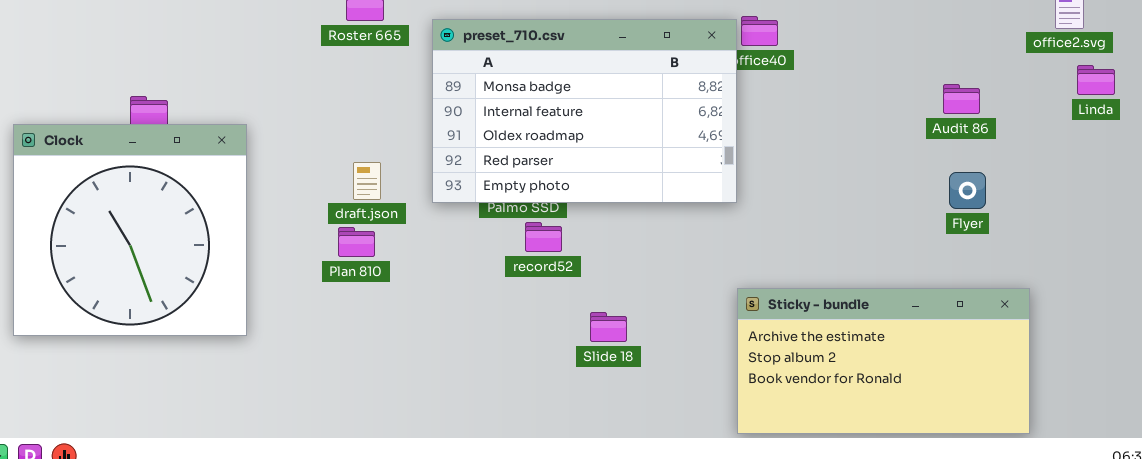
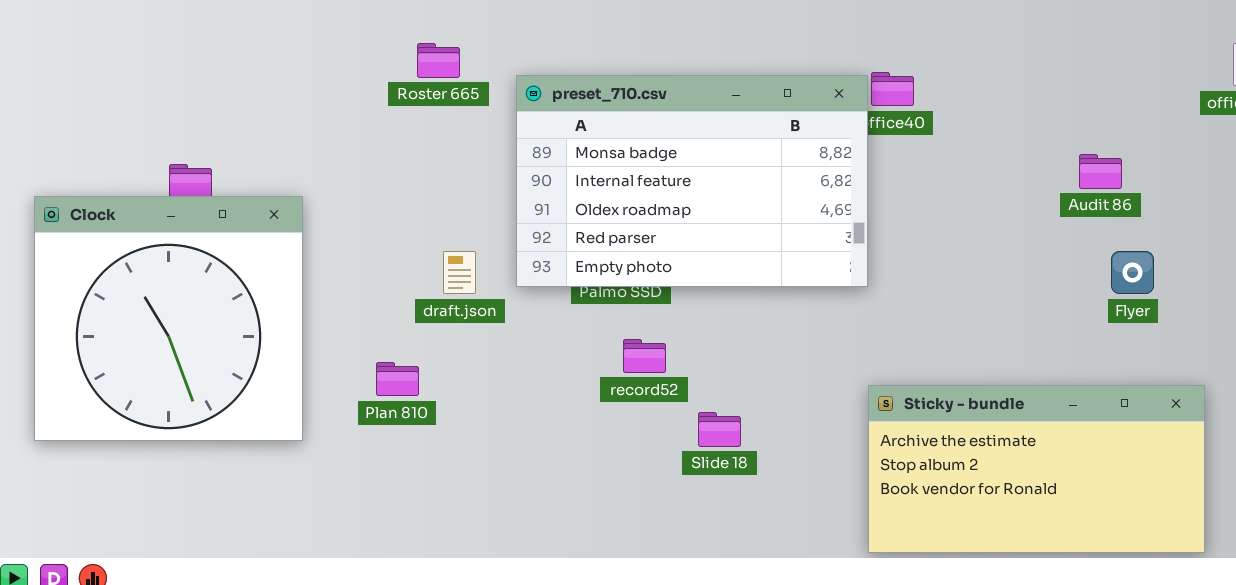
Audit 86: [943,84,980,114] -> [1079,154,1122,189], moved
draft.json: [353,162,381,200] -> [443,251,476,294], moved
record52: [525,222,562,252] -> [623,339,666,373], moved
Plan 810: [338,227,375,257] -> [376,362,419,396], moved

